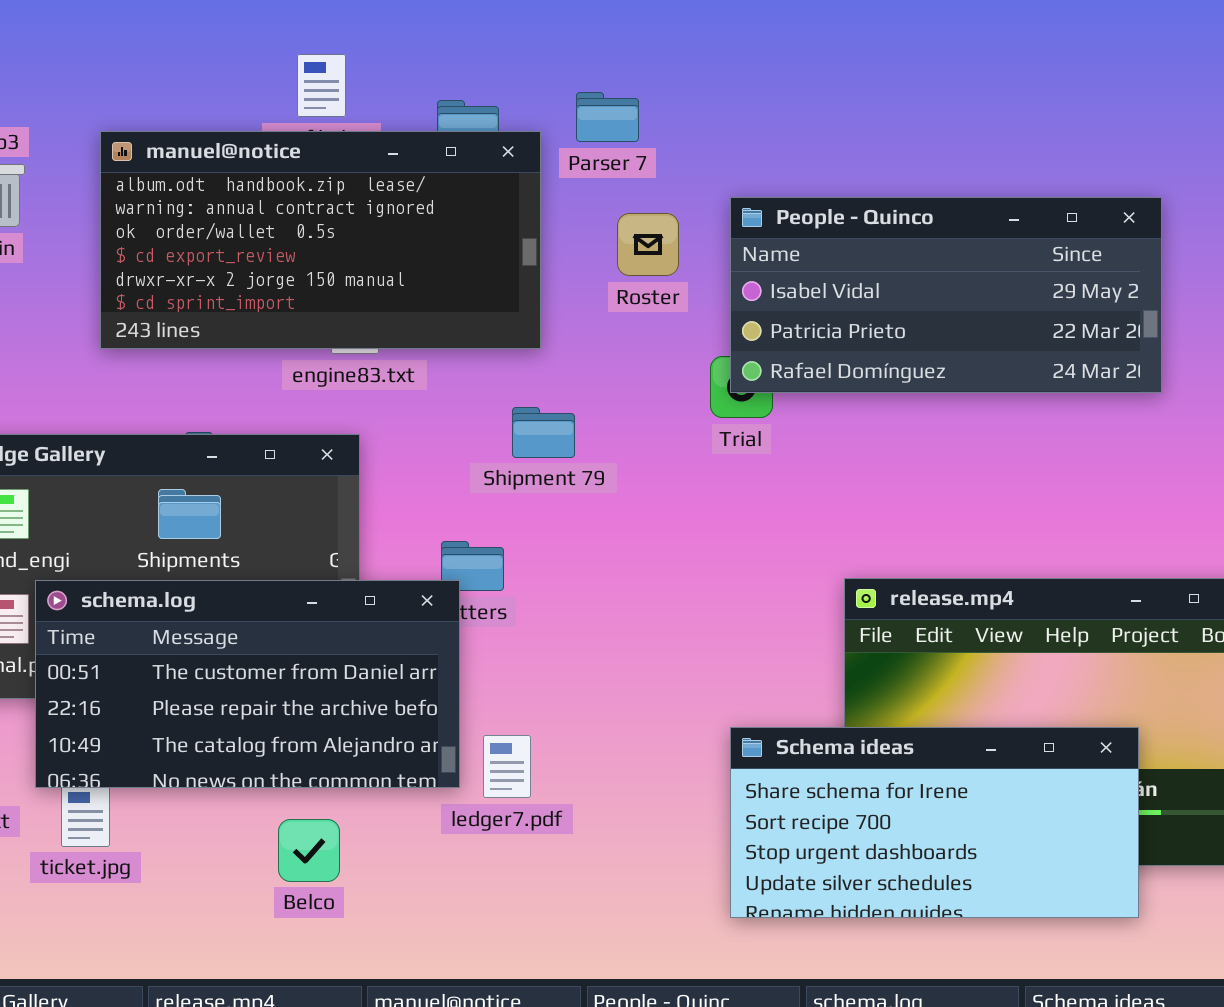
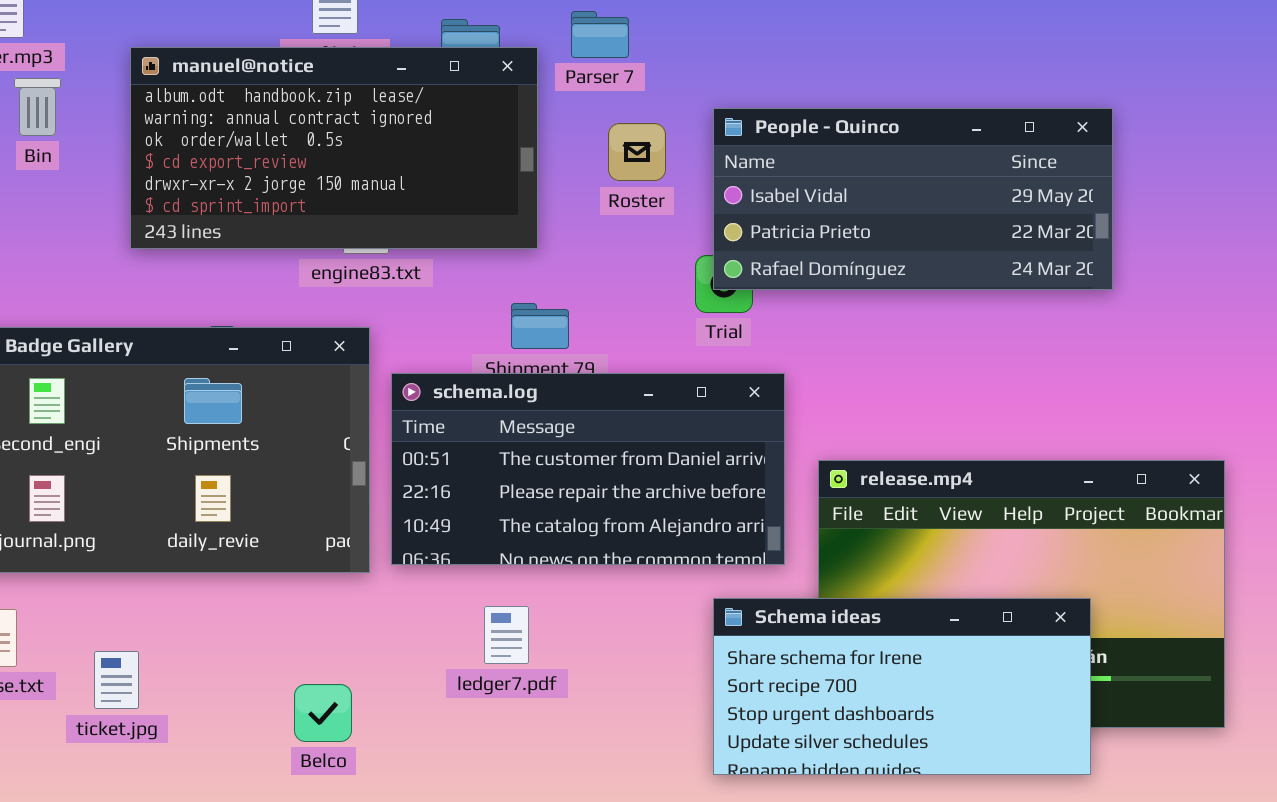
schema.log: [35,580,460,788] -> [391,373,785,565], moved

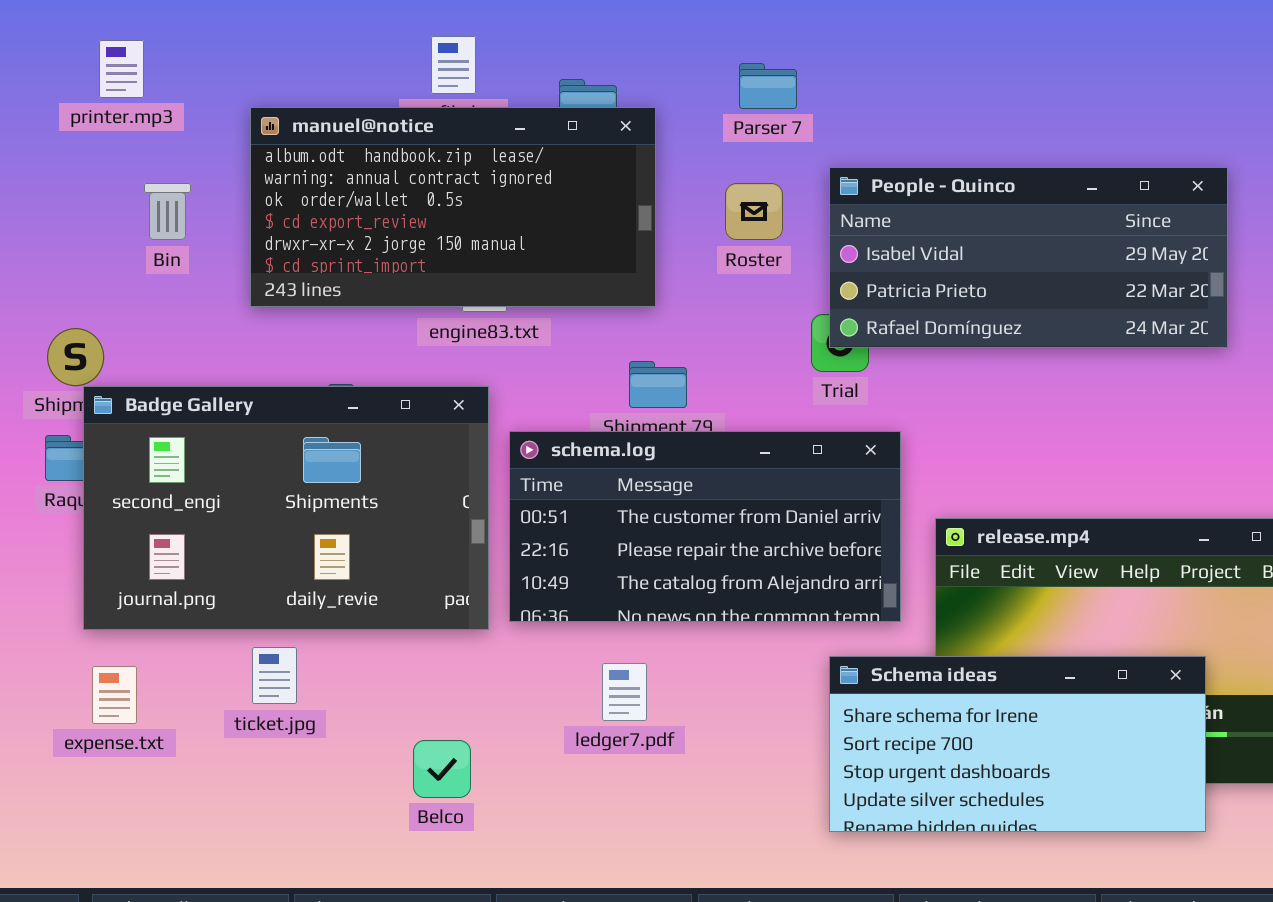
Parser 7: [571,11,629,58] -> [739,63,797,109], moved
Bin: [14,78,61,136] -> [144,183,191,240], moved
ticket.jpg: [94,651,139,709] -> [252,647,297,704], moved

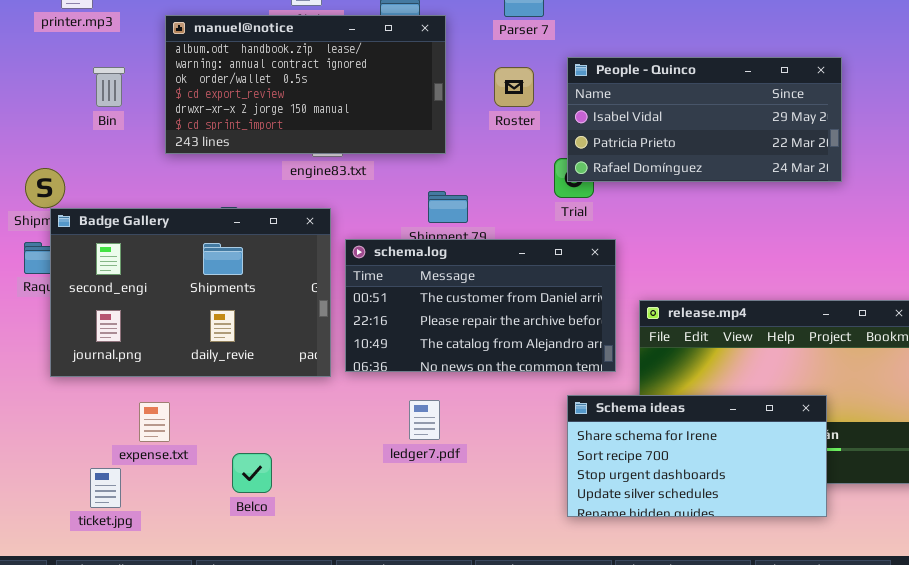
ticket.jpg: [252,647,297,704] -> [90,468,121,508], moved
expense.txt: [92,666,137,724] -> [139,402,170,442], moved
Belco: [413,740,471,798] -> [232,453,272,493], moved

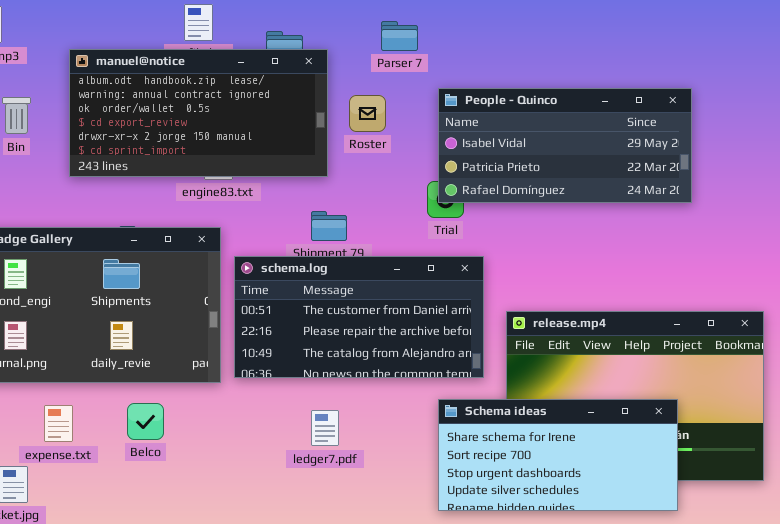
Roster: [494,67,534,107] -> [349,95,386,132], moved
ledger7.pdf: [409,400,440,440] -> [311,410,339,446], moved
Belco: [232,453,272,493] -> [127,403,164,440], moved

